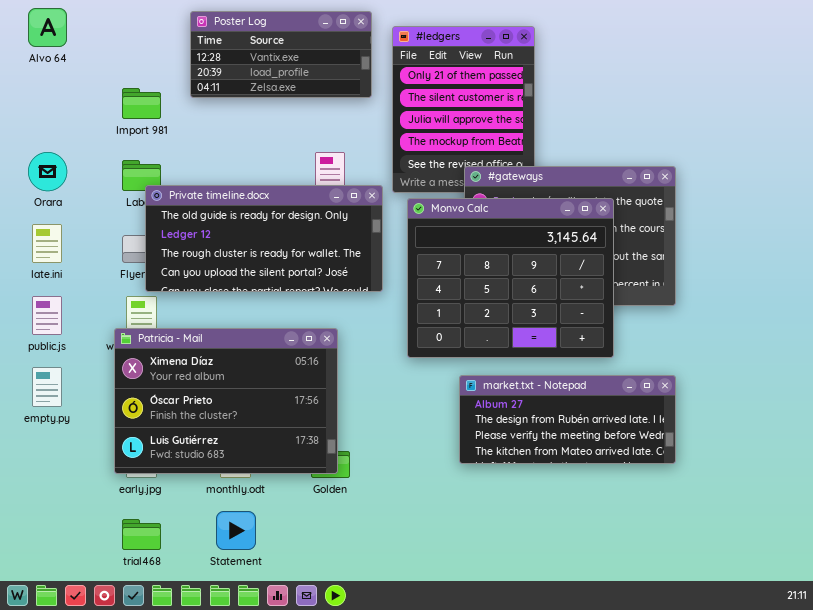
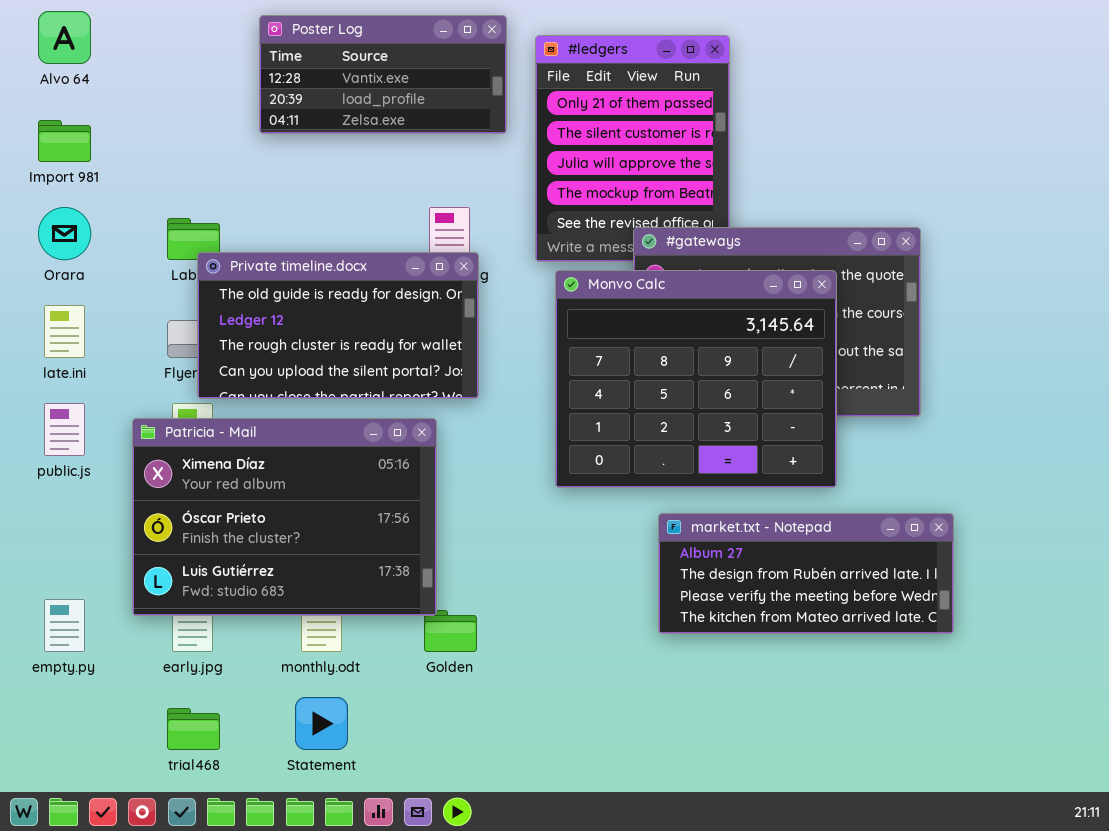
Import 981: [122,88,161,119] -> [38,120,91,162], moved
Private timeline.docx: [145,185,383,292] -> [197,252,479,399], resized
Patricia - Mail: [114,328,338,474] -> [132,418,437,616], moved
empty.py: [32,367,62,407] -> [44,599,85,652], moved
market.txt - Notepad: [459,375,676,464] -> [658,513,954,634], moved

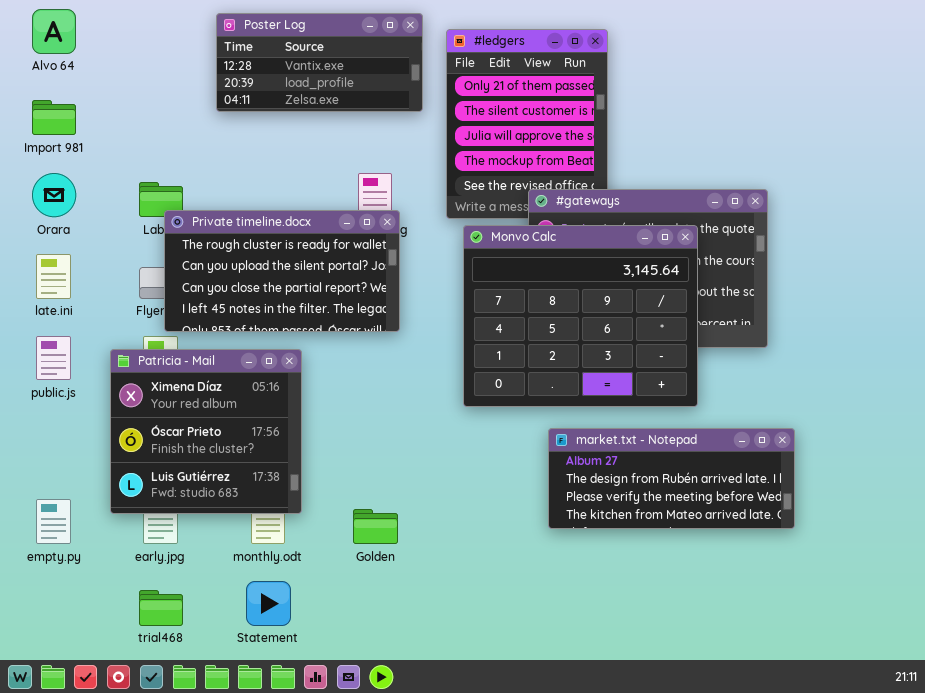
Private timeline.docx: [197,252,479,399] -> [164,210,400,332], scrolled down 2 rows
Patricia - Mail: [132,418,437,616] -> [110,349,302,514], resized

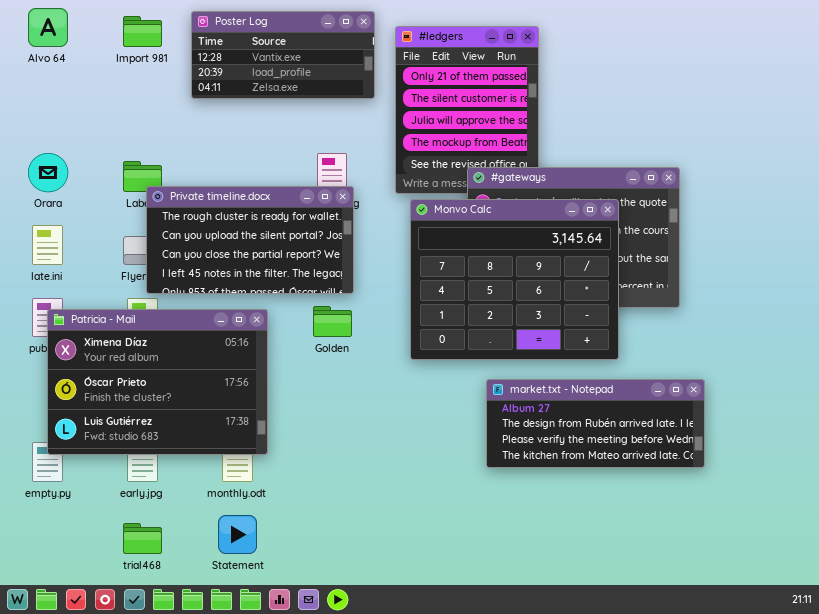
Import 981: [32,100,76,135] -> [123,16,162,47], moved
Patricia - Mail: [110,349,302,514] -> [47,309,268,455], resized
Golden: [353,509,398,544] -> [313,306,352,337], moved

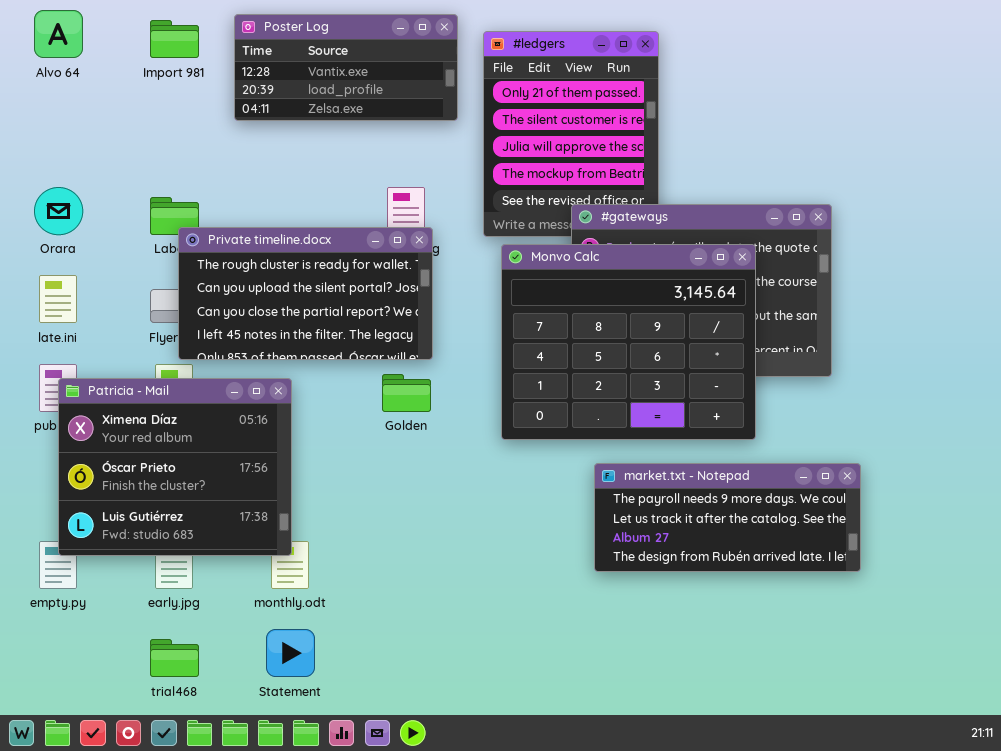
Patricia - Mail: [47,309,268,455] -> [58,378,292,556], resized
market.txt - Notepad: [486,379,705,468] -> [594,463,861,572], scrolled up 2 rows

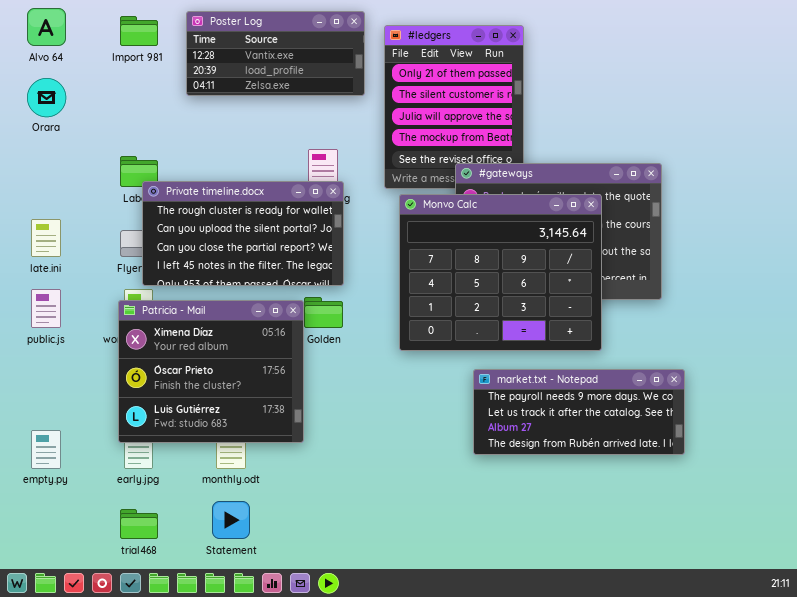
Orara: [34,187,83,235] -> [27,78,66,117], moved
Patricia - Mail: [58,378,292,556] -> [118,300,304,443], moved

